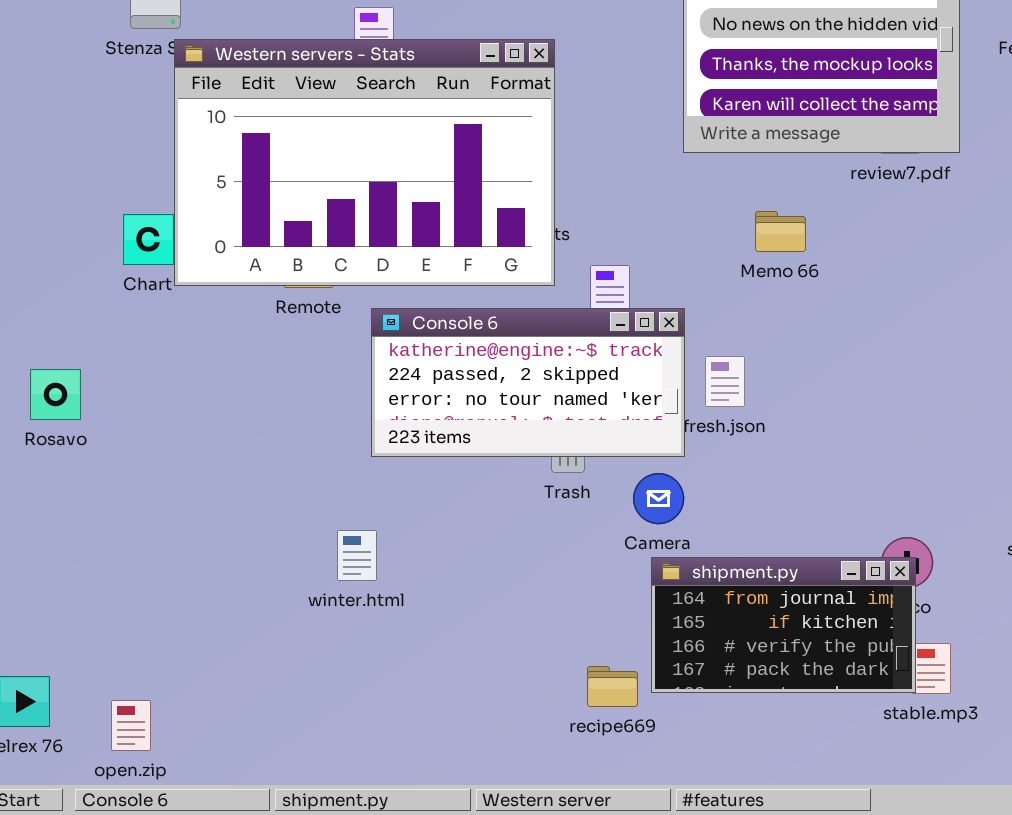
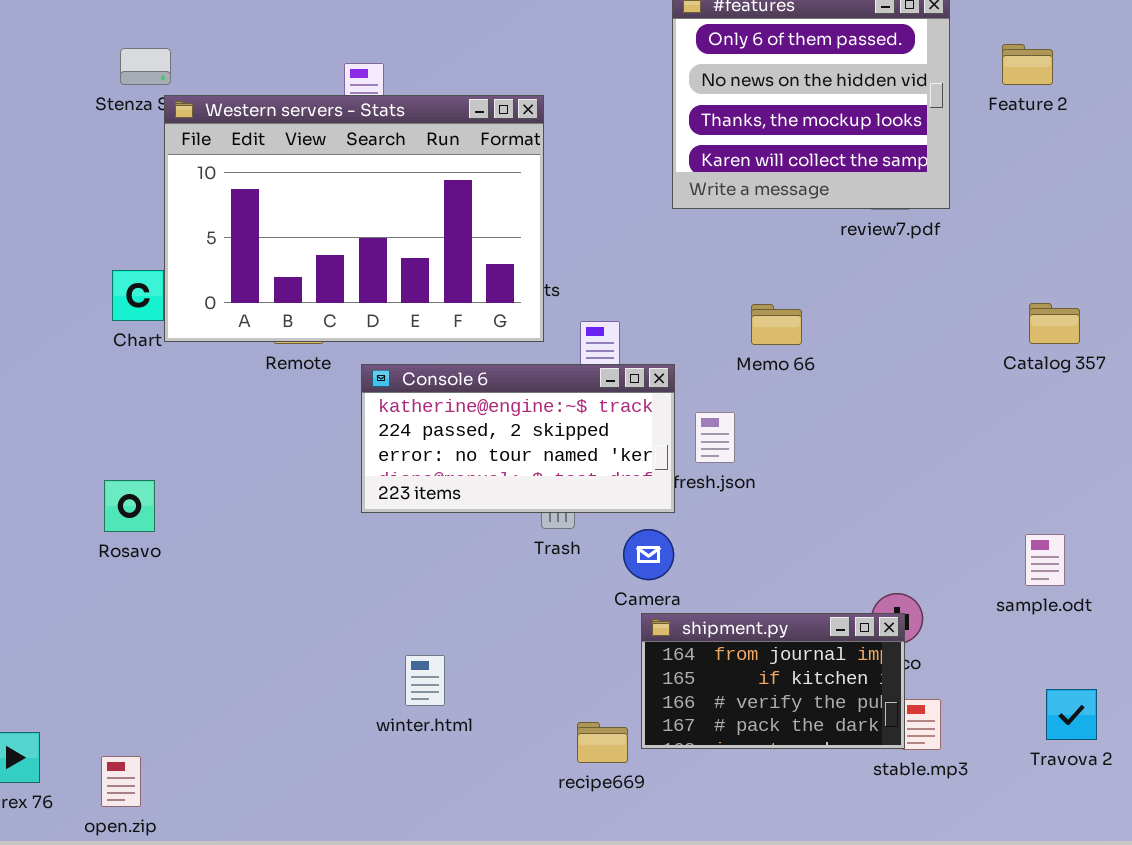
Memo 66: [755,211,806,252] -> [751,304,802,345], moved
Rosavo: [30,369,81,420] -> [104,480,155,532], moved
winter.html: [337,530,377,581] -> [405,655,445,706], moved

